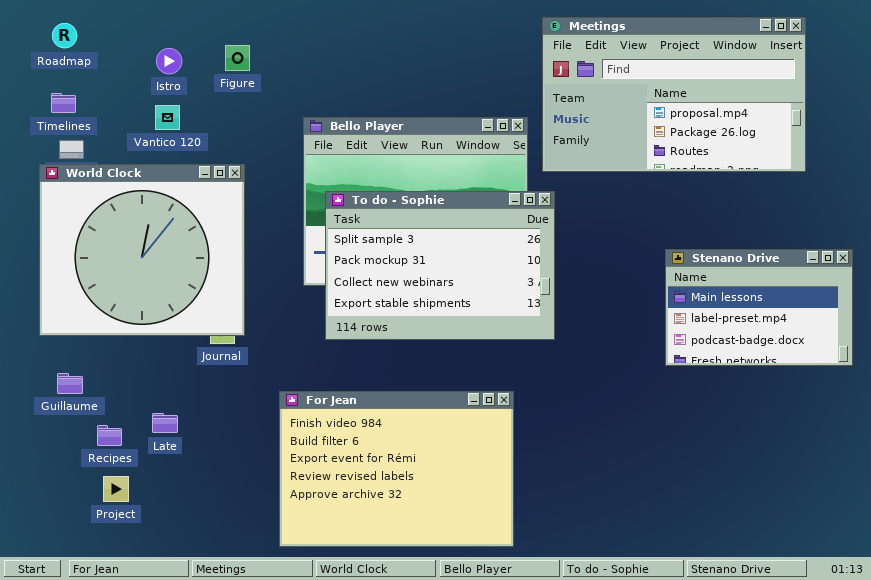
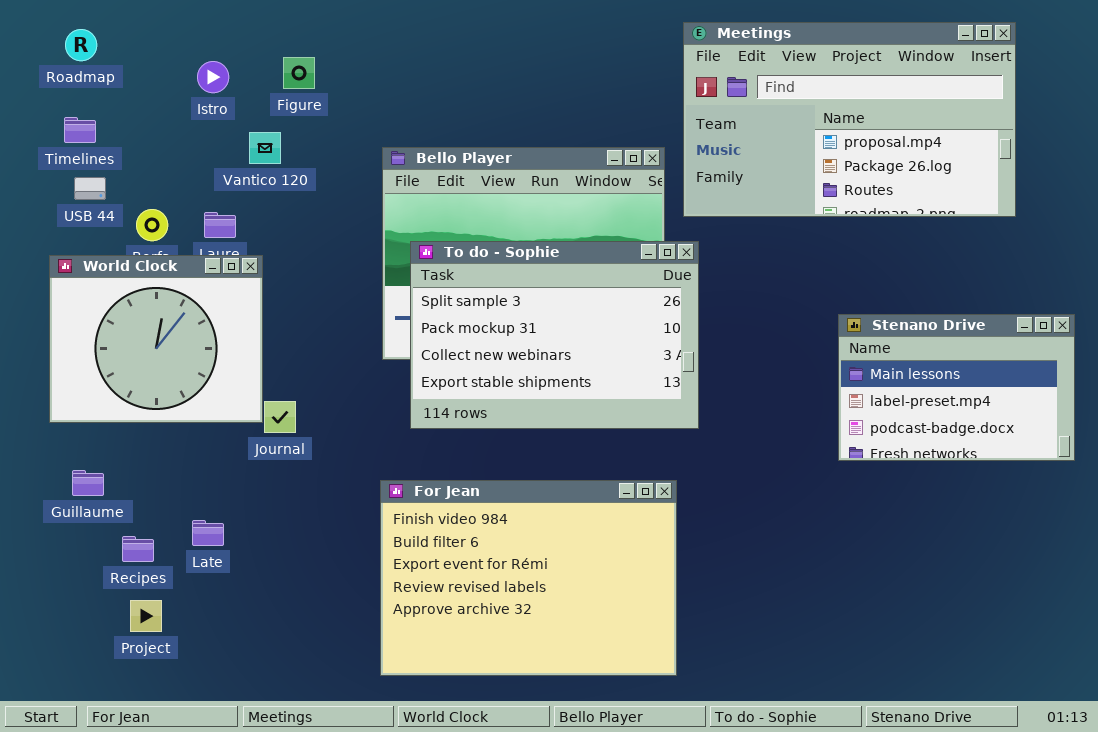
Vantico 120: [155,105,180,130] -> [249,132,281,164], moved
World Clock: [39,164,245,336] -> [49,255,263,423], resized
For Jean: [279,391,514,547] -> [380,480,677,676], moved

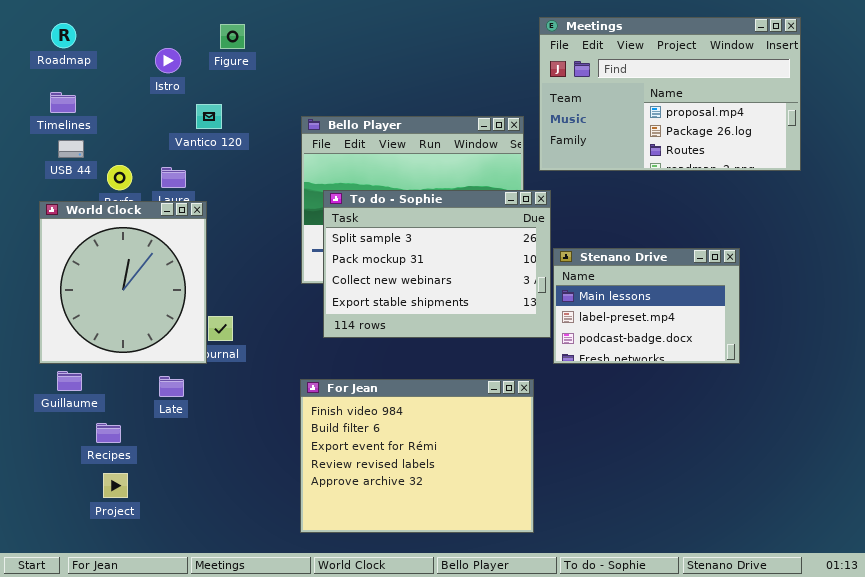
Figure: [283,57,315,89] -> [220,24,245,49], moved
World Clock: [49,255,263,423] -> [39,201,207,364], resized
Stenano Drive: [838,314,1075,461] -> [553,248,740,364], moved
Late: [192,520,224,546] -> [159,376,184,397], moved

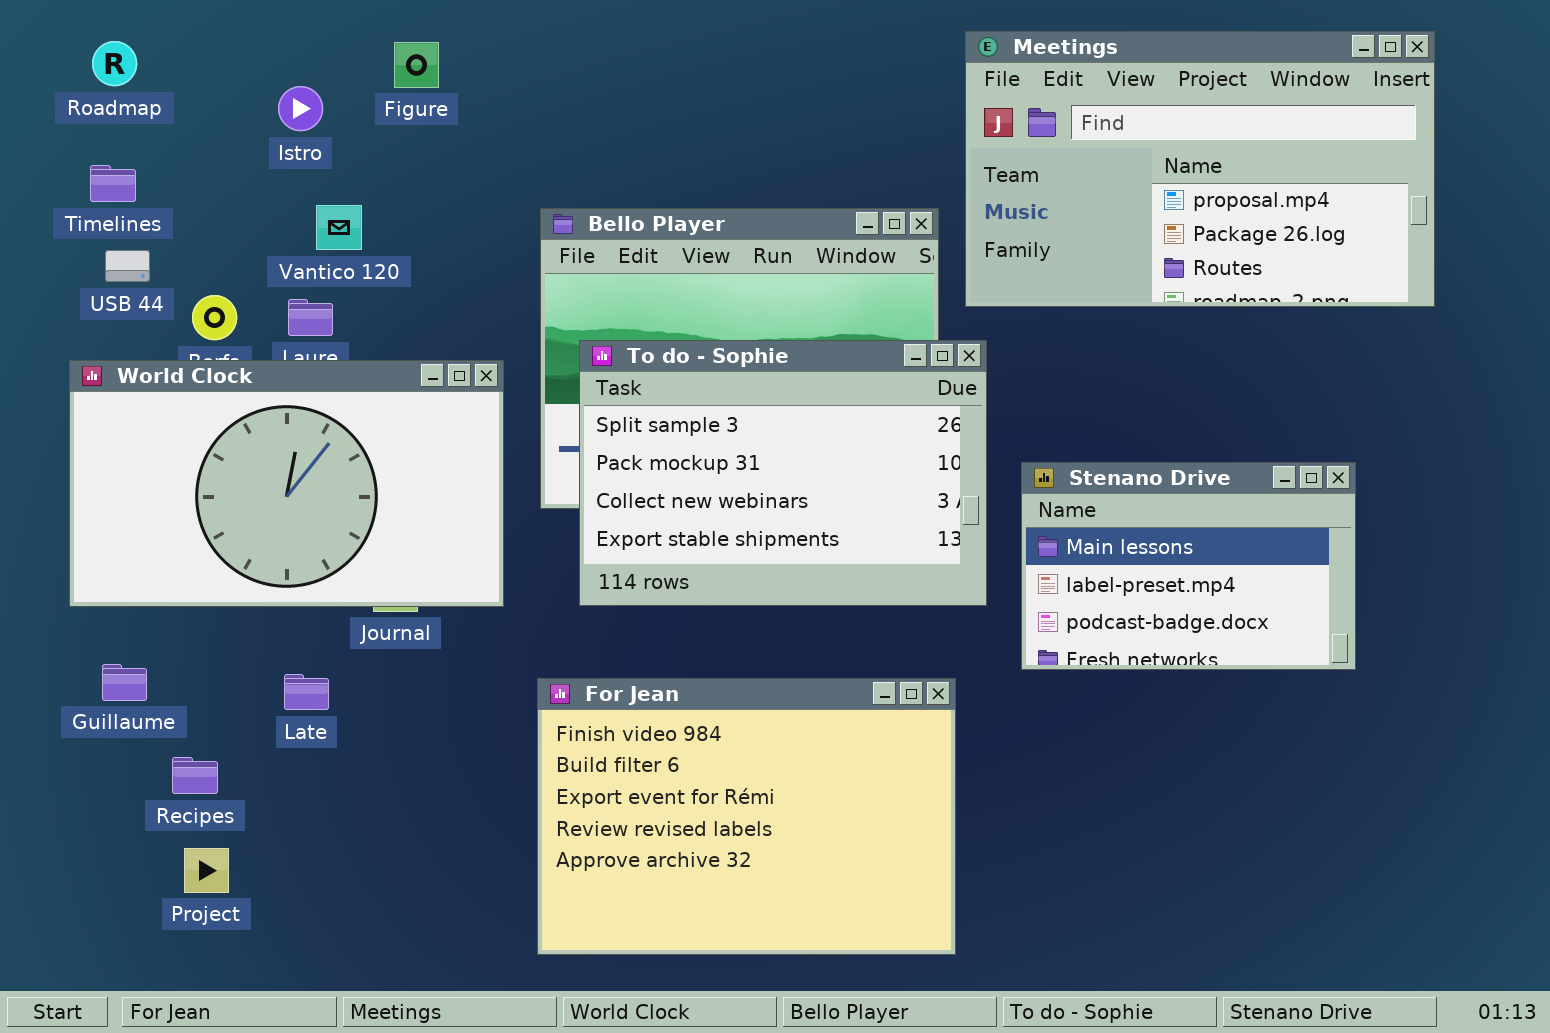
Vantico 120: [196,104,222,129] -> [316,205,362,250], moved
World Clock: [39,201,207,364] -> [69,360,504,607], resized
Stenano Drive: [553,248,740,364] -> [1021,462,1356,670], moved

